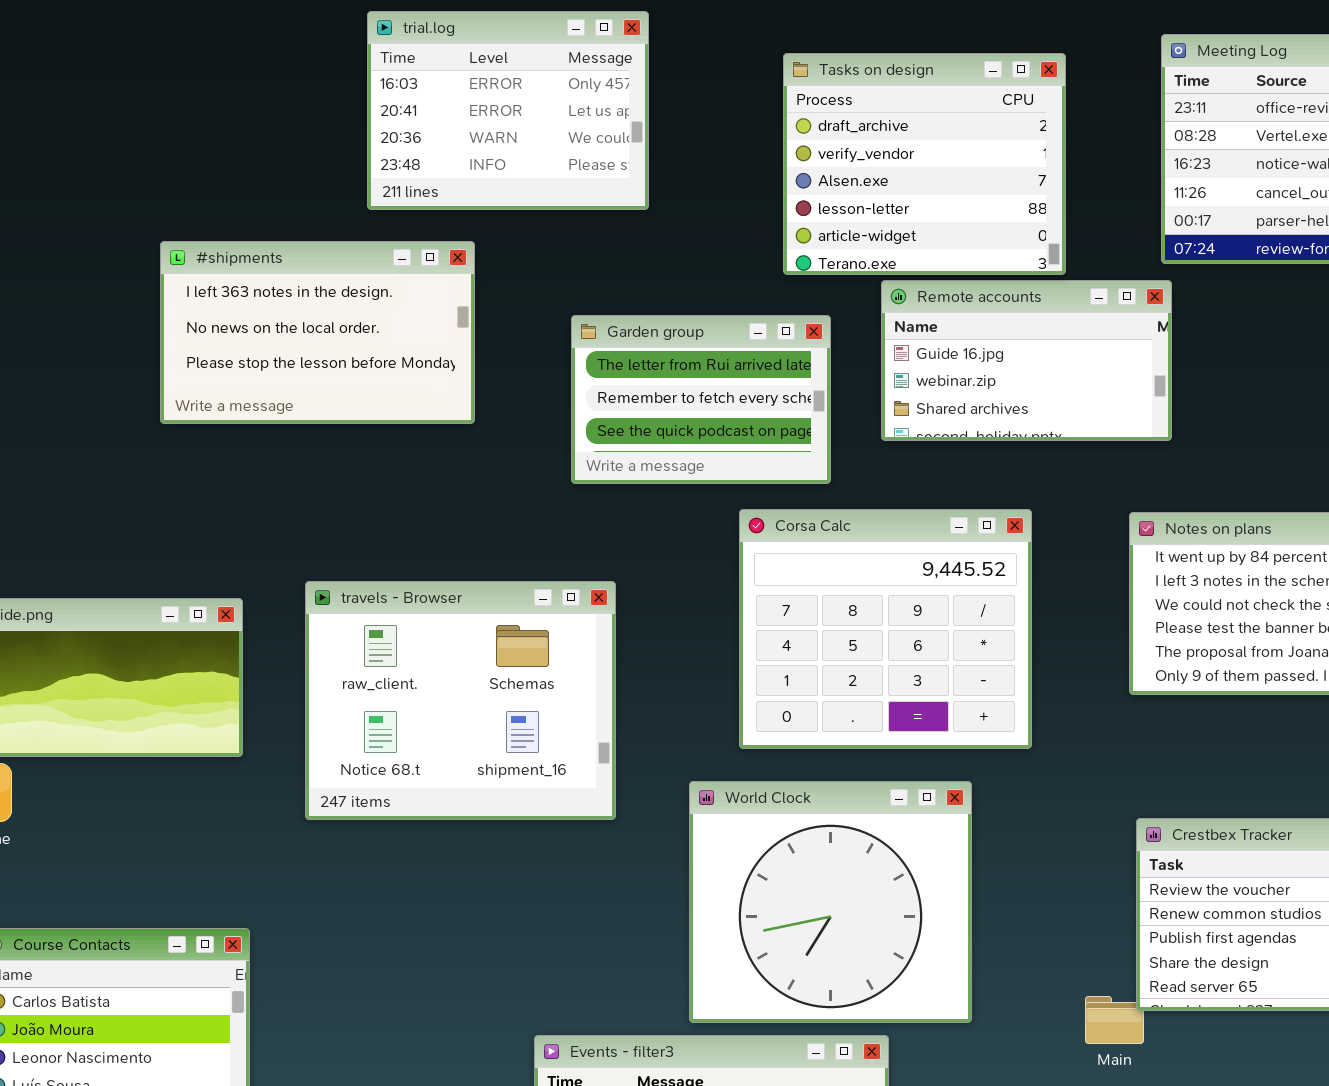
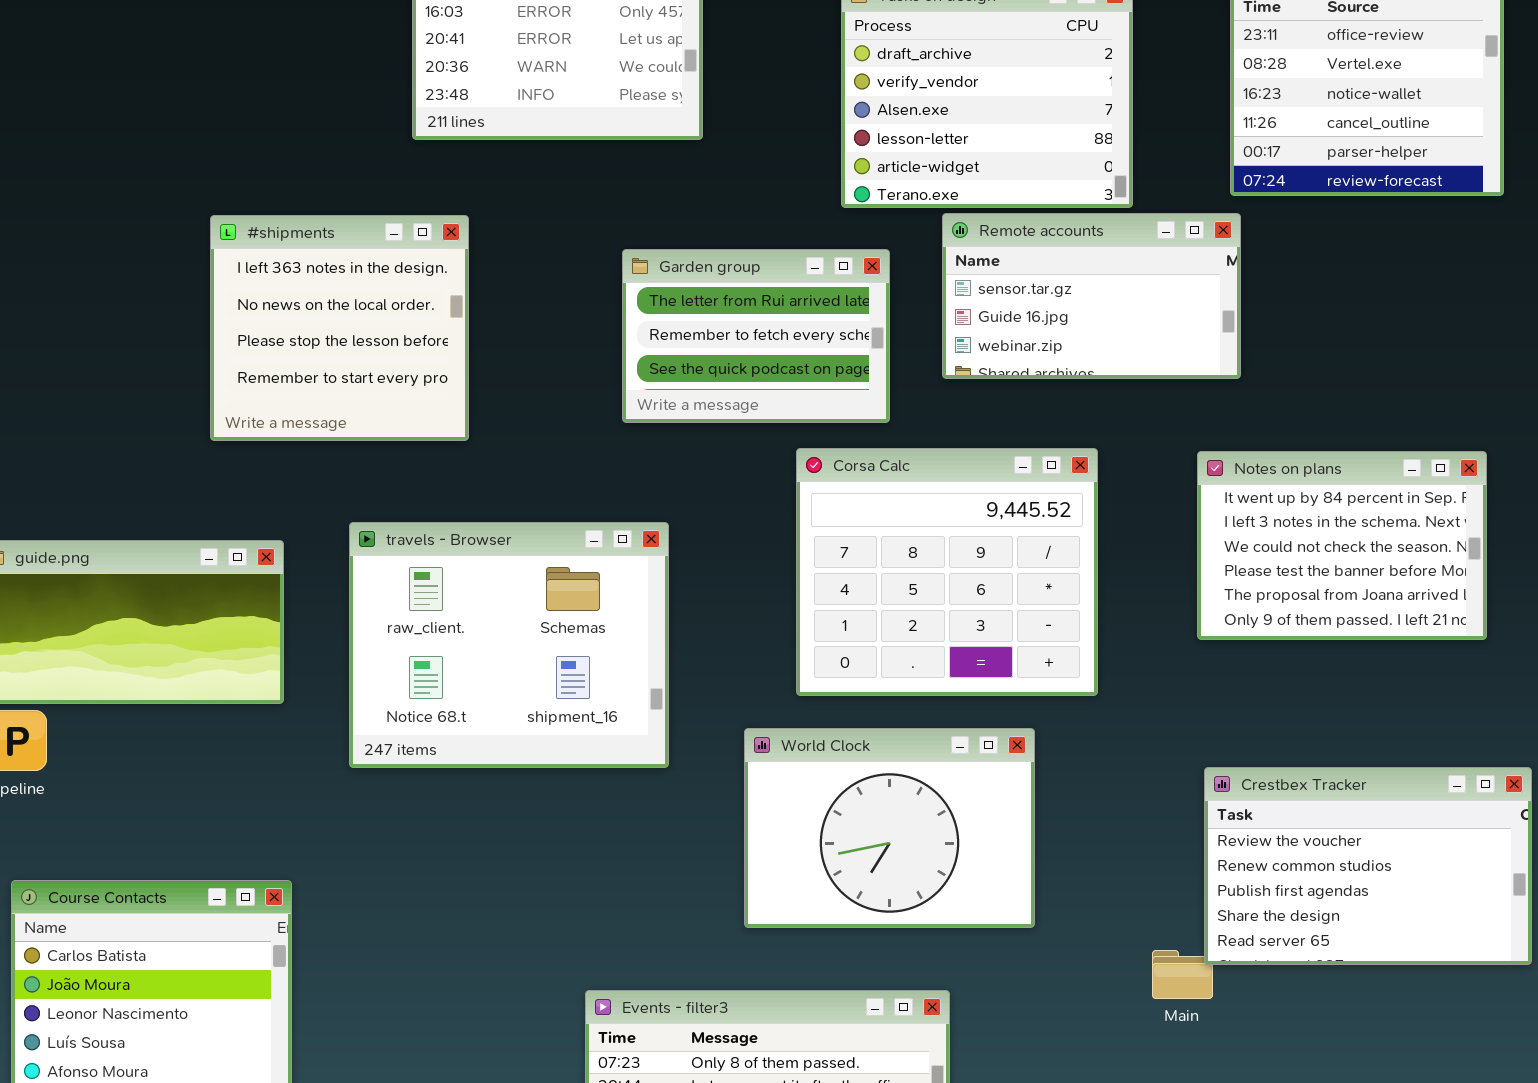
#shipments: [160,241,475,424] -> [210,215,469,441], moved, resized
Remote accounts: [881,280,1172,441] -> [942,213,1241,379], scrolled up 1 row
World Clock: [689,781,972,1023] -> [744,728,1035,928], resized

